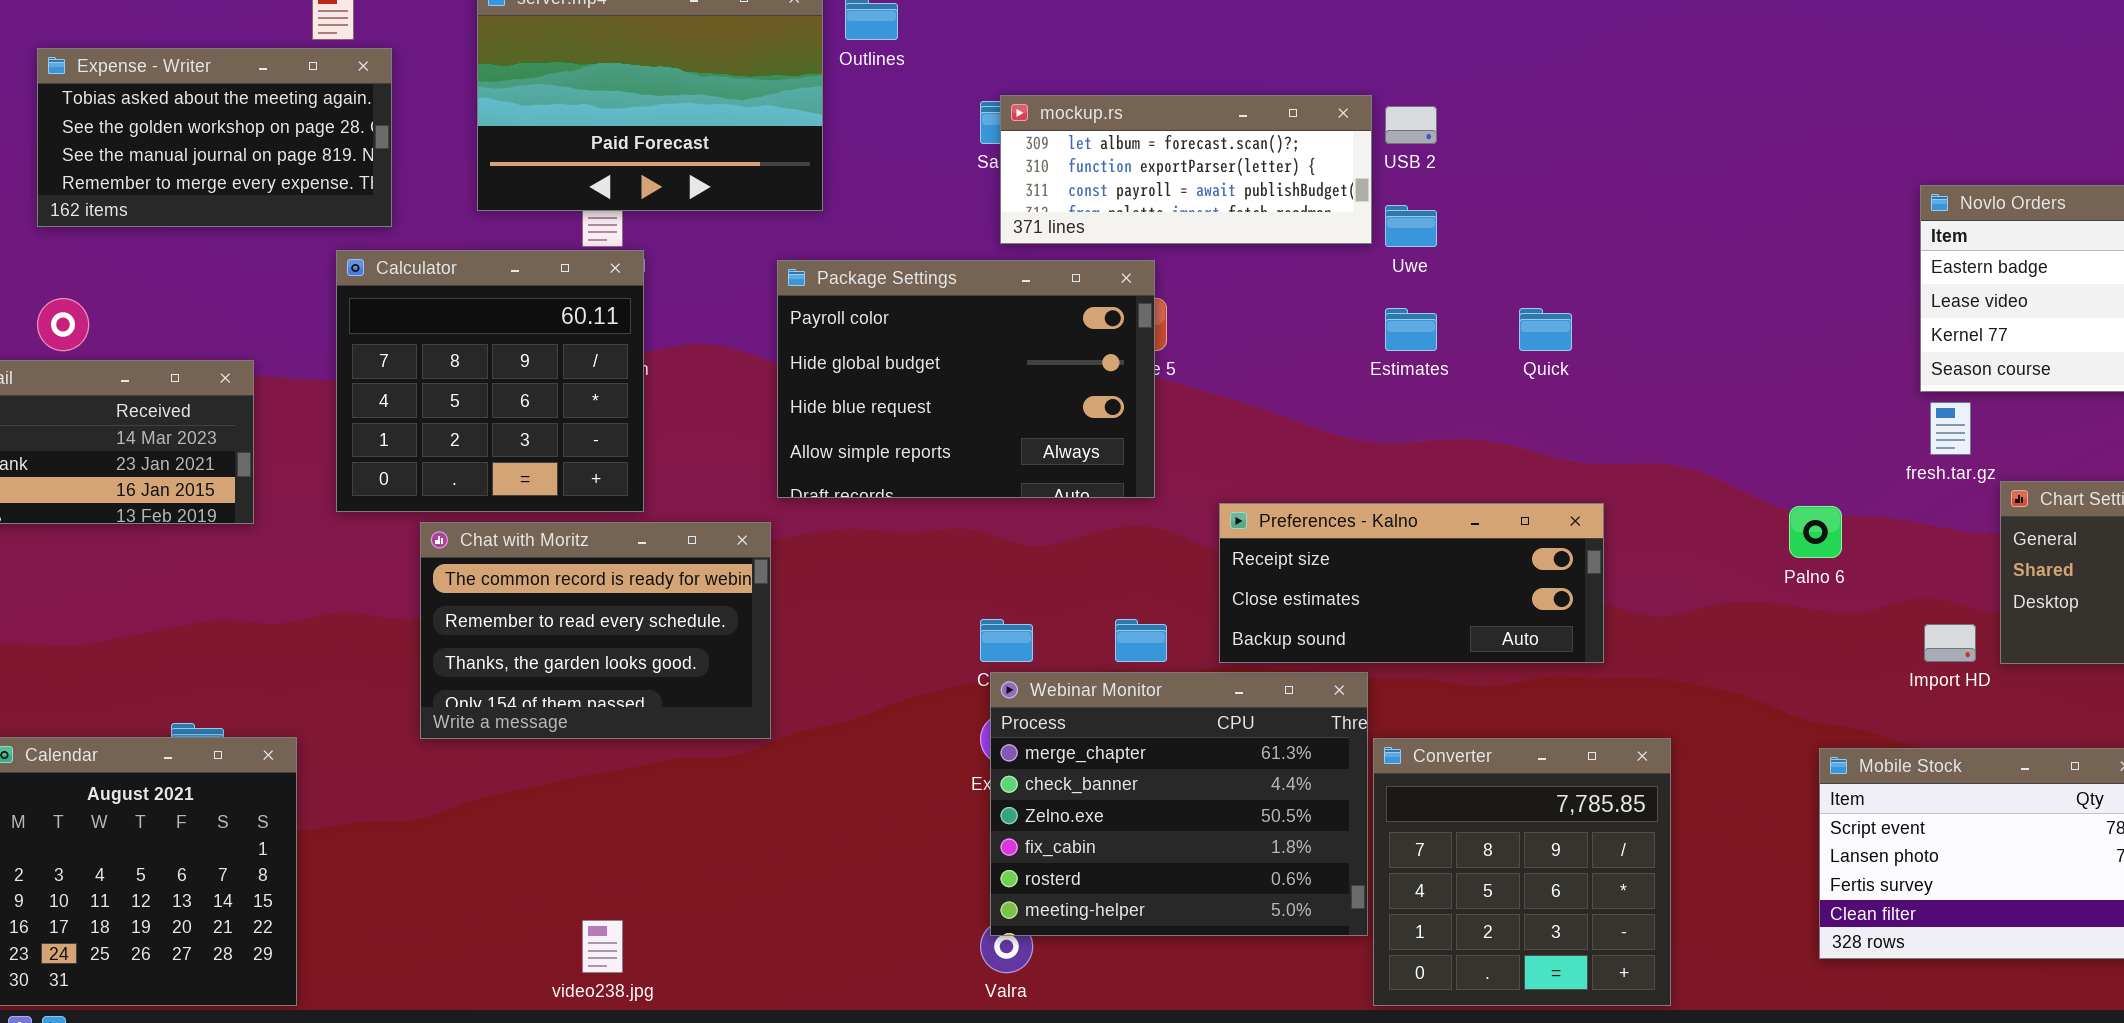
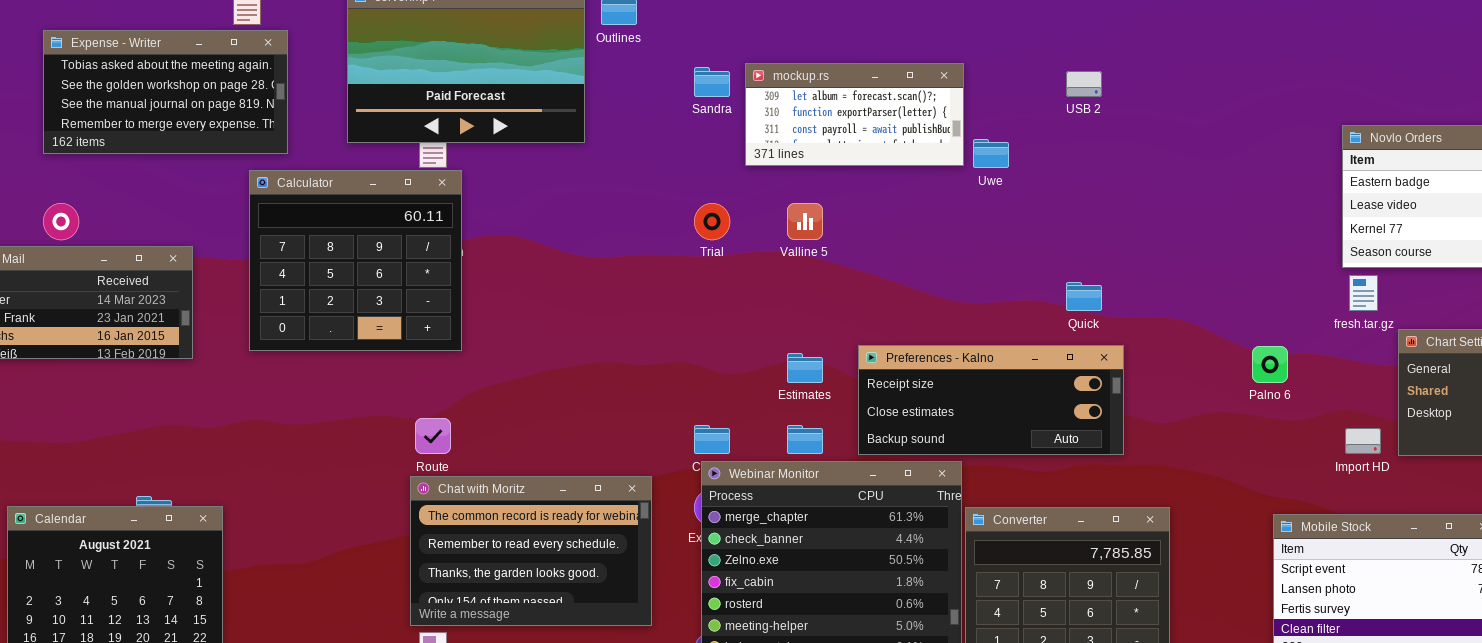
mockup.rs: [1000,95,1372,244] -> [745,63,964,166], resized
USB 2: [1385,106,1437,144] -> [1066,71,1102,97], moved
Package Settings: [777,260,1155,498] -> none, closed
Estimates: [1385,308,1437,351] -> [787,353,823,383], moved
Quick: [1519,308,1572,351] -> [1066,282,1102,311], moved
Chat with Moritz: [420,522,771,739] -> [410,476,652,626], moved

